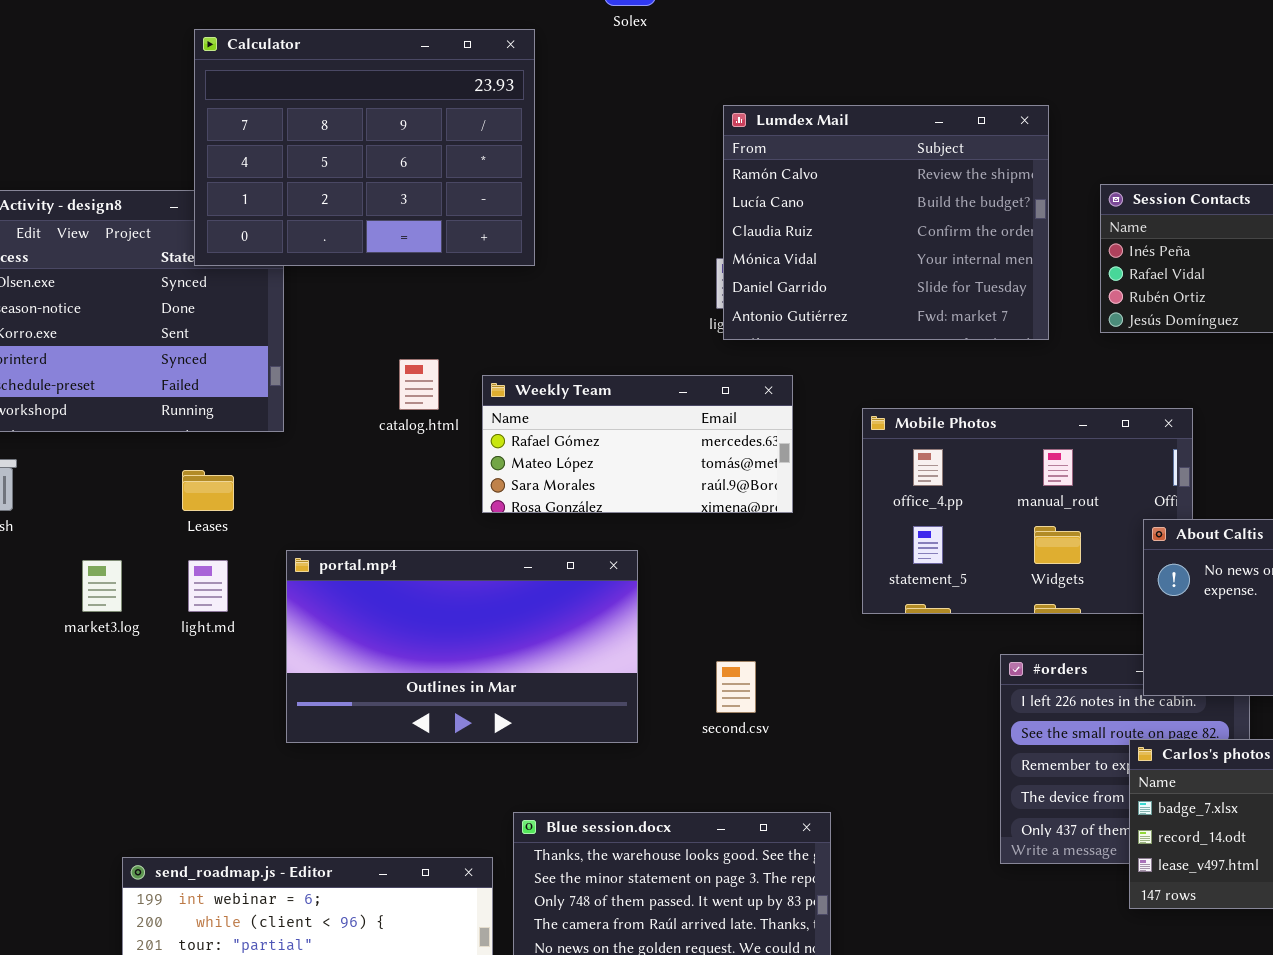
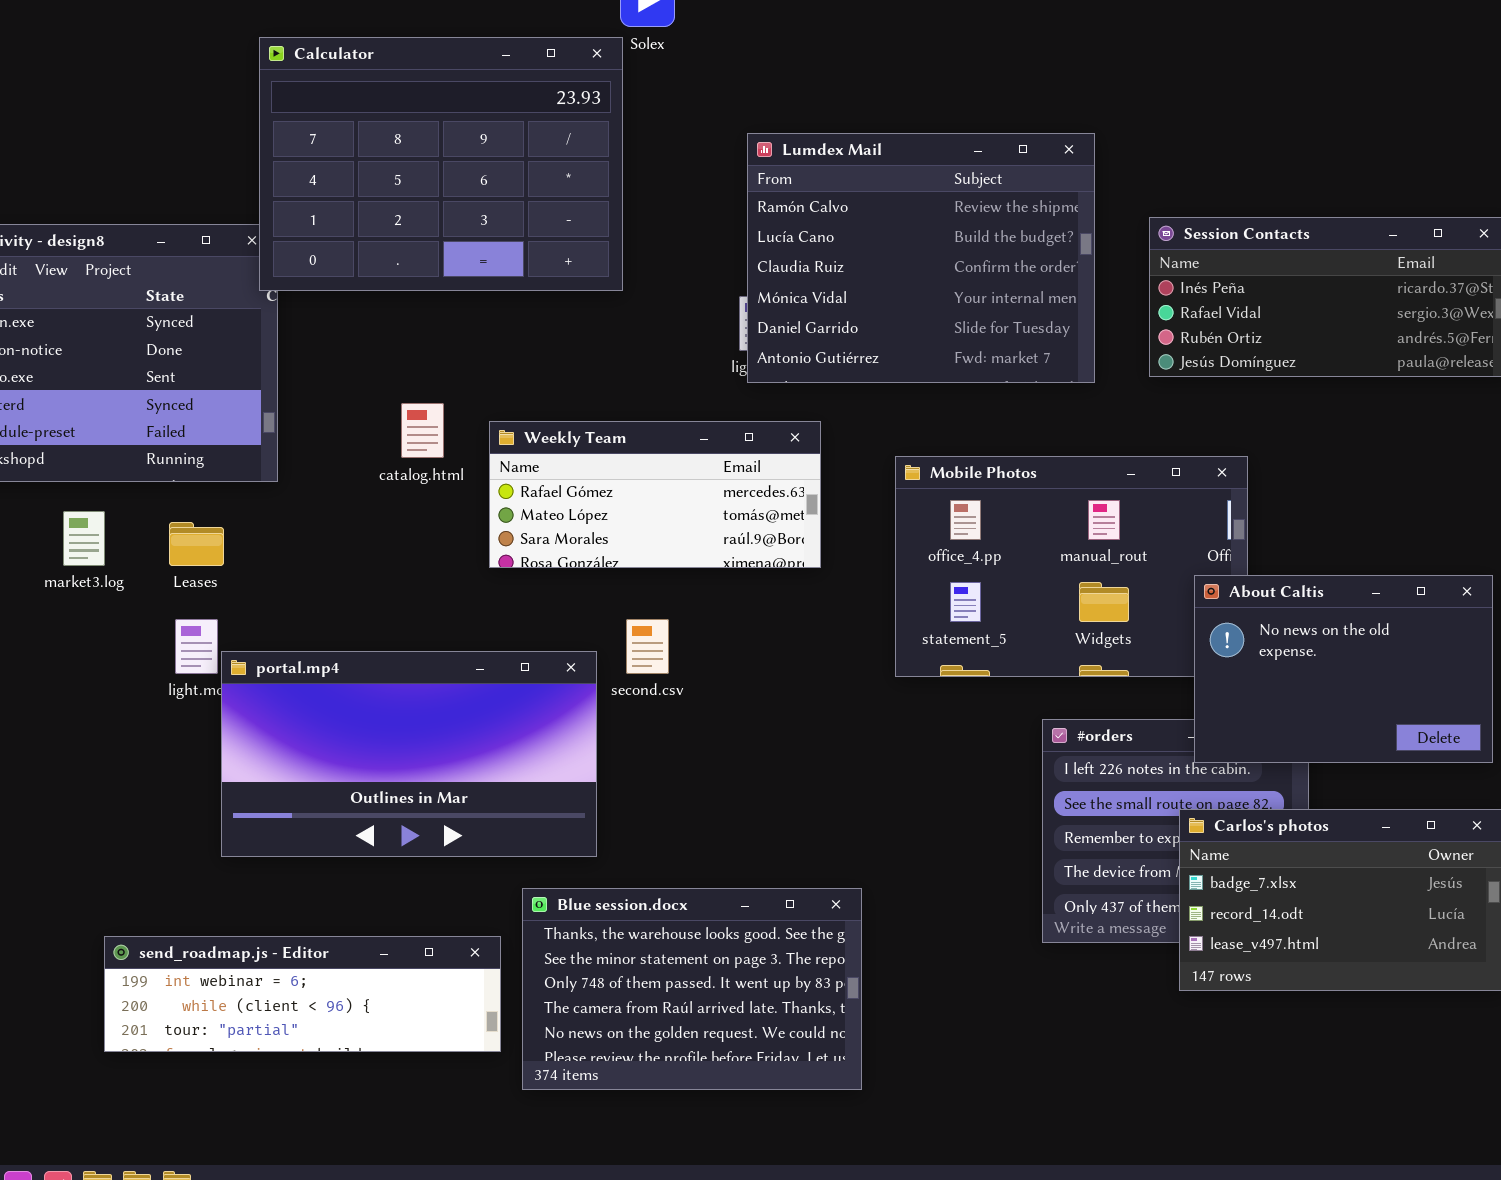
Calculator: [194,29,535,266] -> [259,37,623,291], moved
portal.mp4: [286,550,638,743] -> [221,651,597,857], moved
market3.log: [82,560,122,612] -> [63,511,105,566], moved
second.csv: [716,661,756,713] -> [626,619,669,674], moved

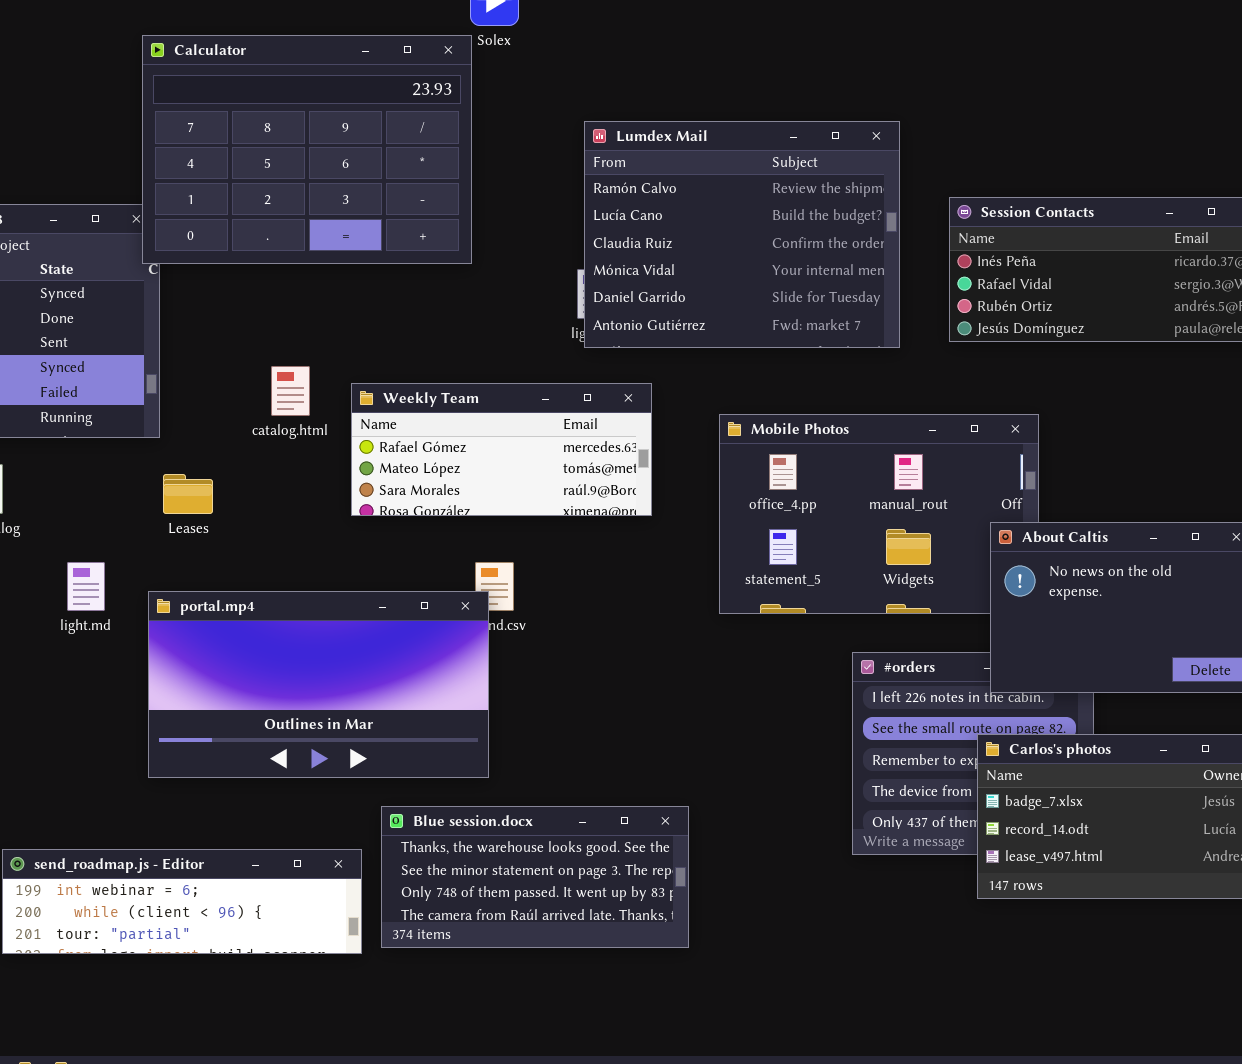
Leases: [169,522,224,566] -> [163,474,213,514], moved
portal.mp4: [221,651,597,857] -> [148,591,489,778], moved
Blue session.docx: [522,888,862,1090] -> [381,806,689,948], resized

